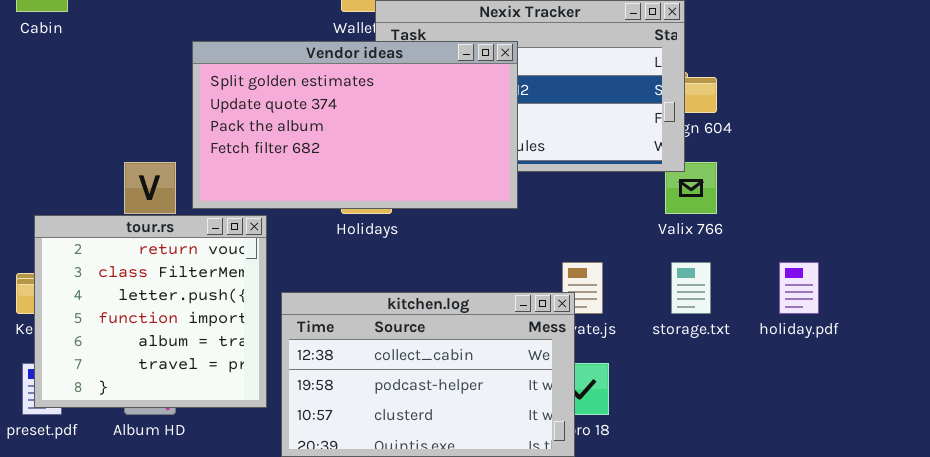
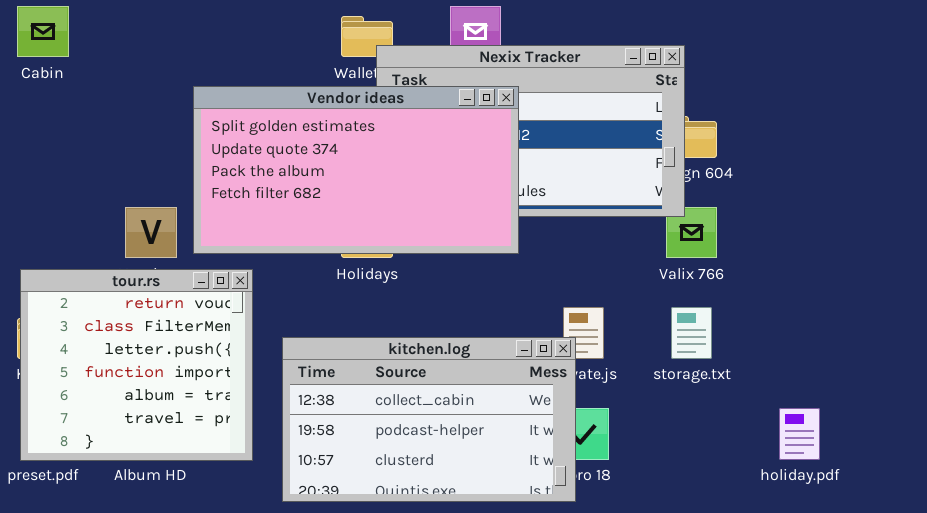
tour.rs: [34,215,267,408] -> [20,269,253,461], moved
holiday.pdf: [779,262,819,314] -> [779,408,820,460], moved

